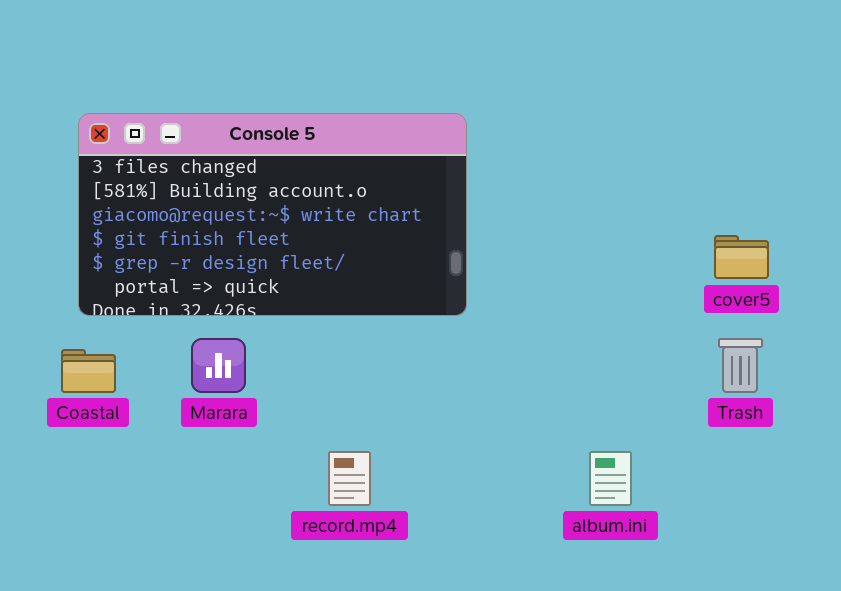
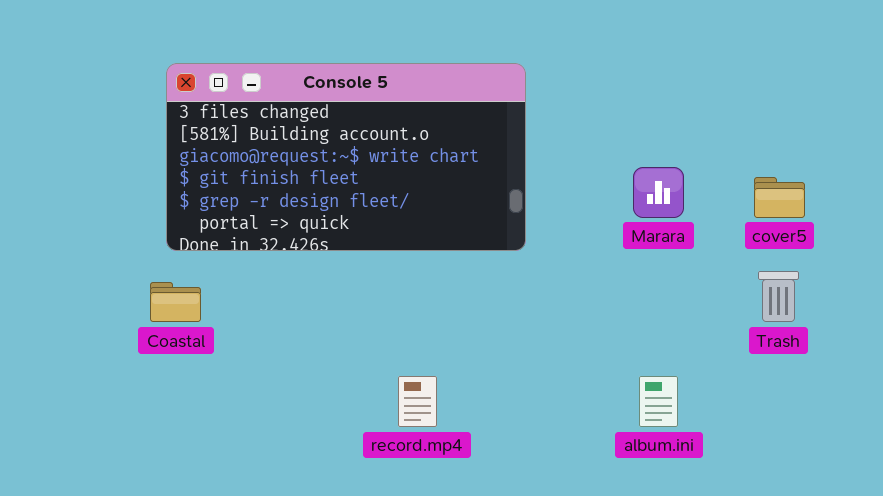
Marara: [191,338,246,393] -> [633,167,684,218], moved

